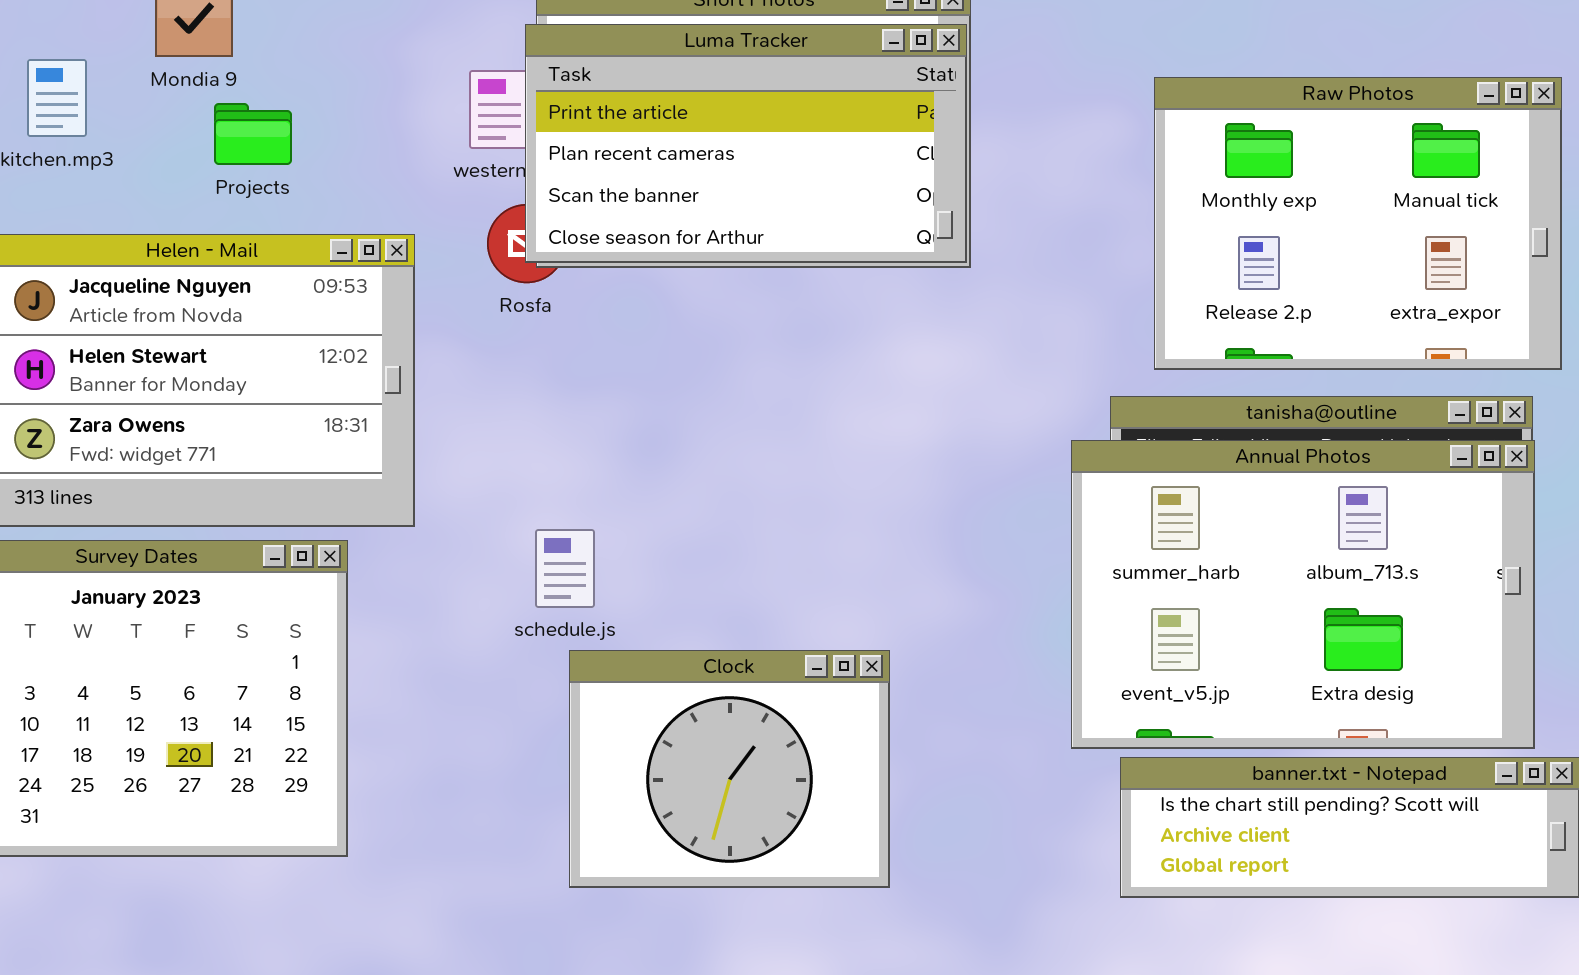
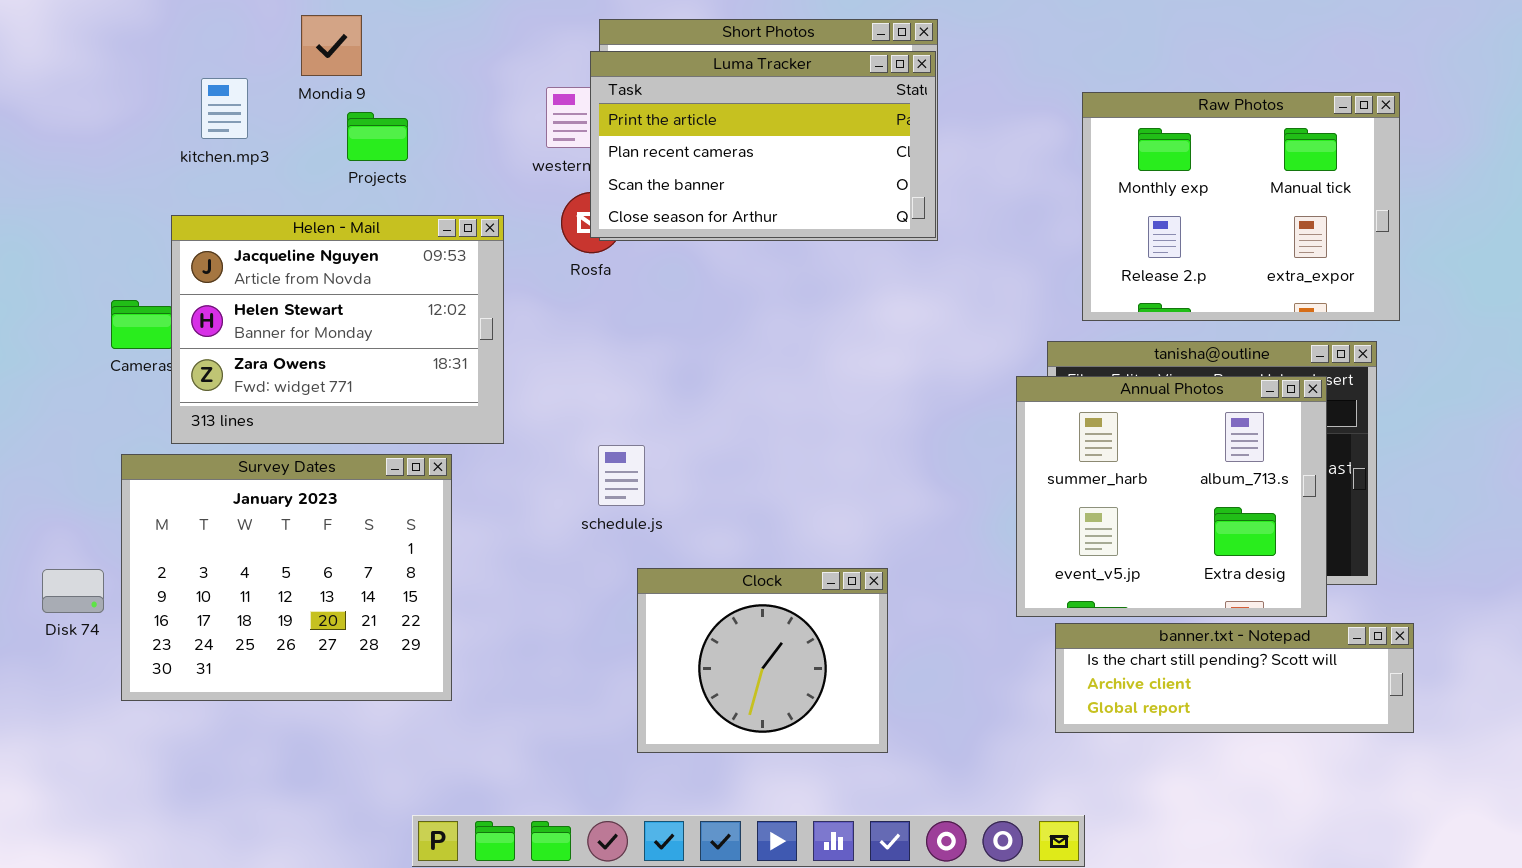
Annual Photos: [1071,440,1535,749] -> [1016,376,1327,617], resized
Clock: [569,650,890,888] -> [637,568,888,753], moved

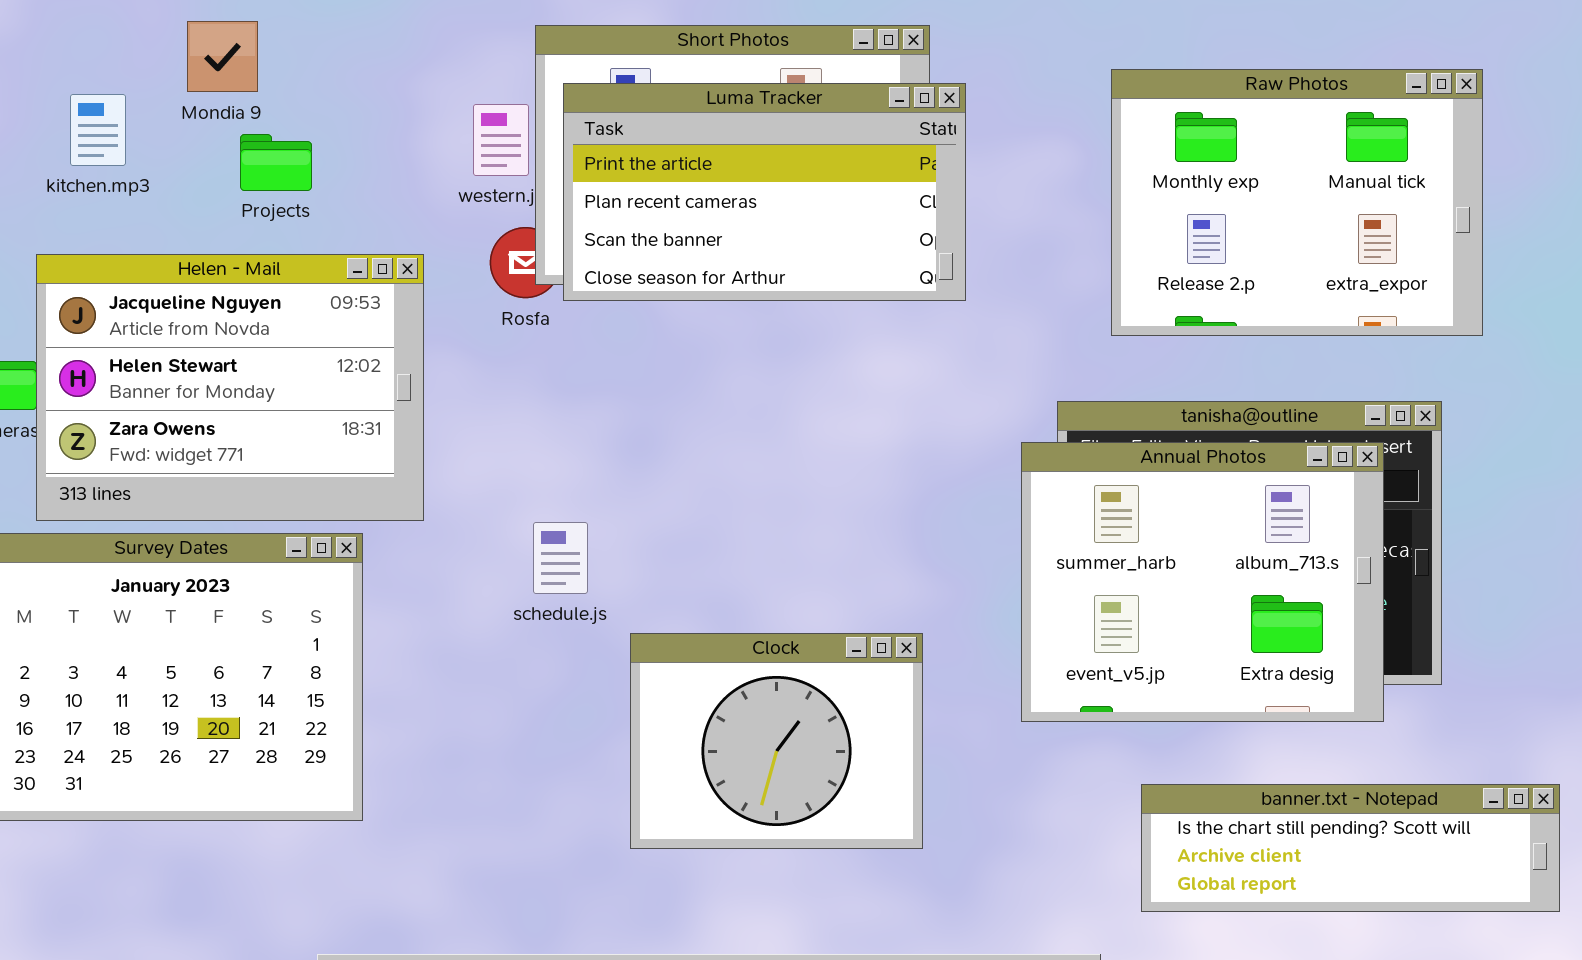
Luma Tracker: [590,51,936,238] -> [563,83,966,301], moved
Raw Photos: [1082,92,1400,321] -> [1111,69,1483,336], moved
Clock: [637,568,888,753] -> [630,633,923,849], moved
banner.txt - Notepad: [1055,623,1414,733] -> [1141,784,1560,912], moved

